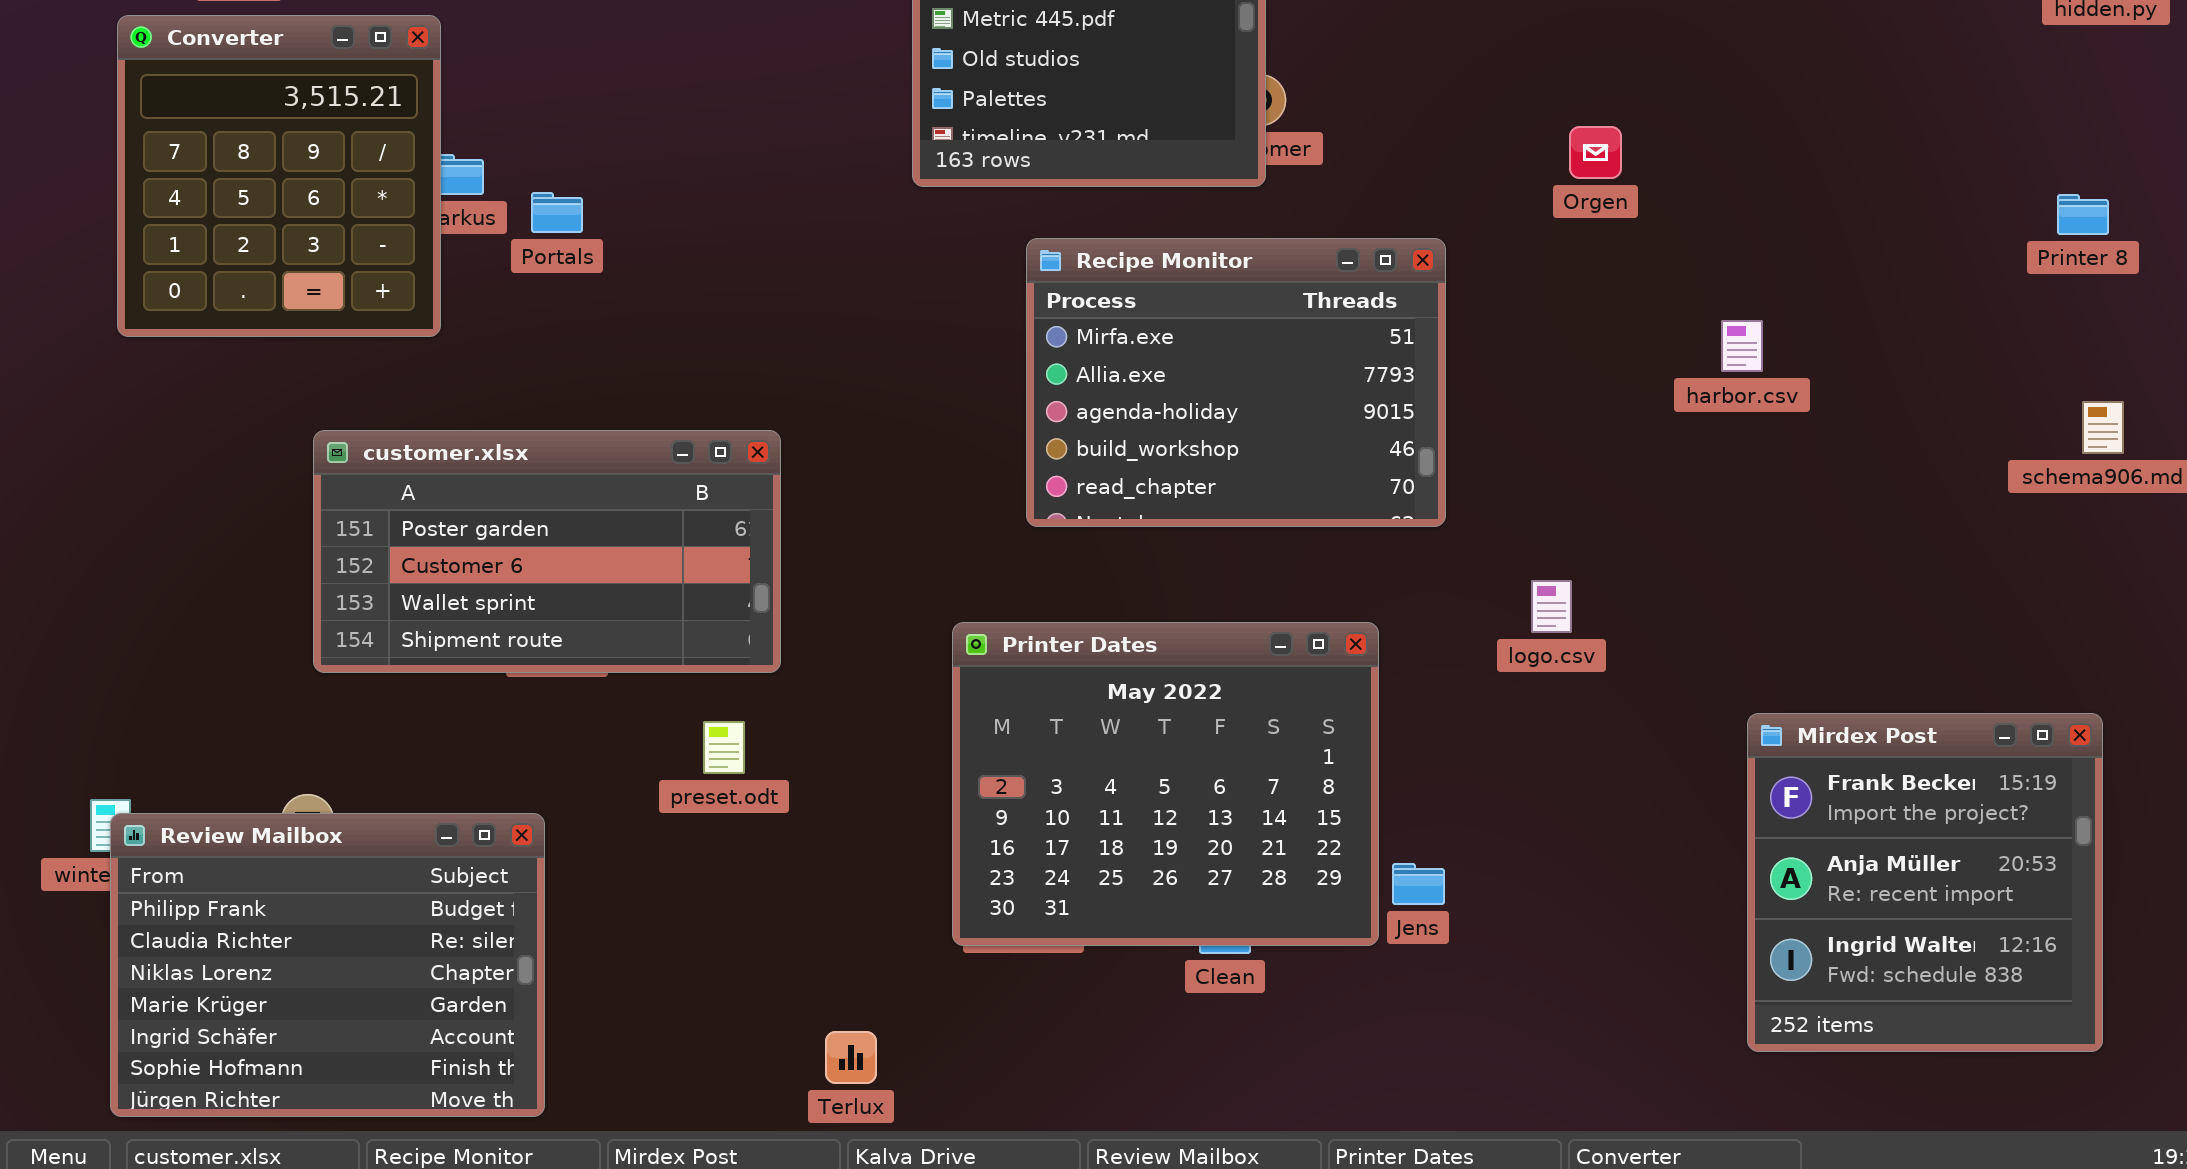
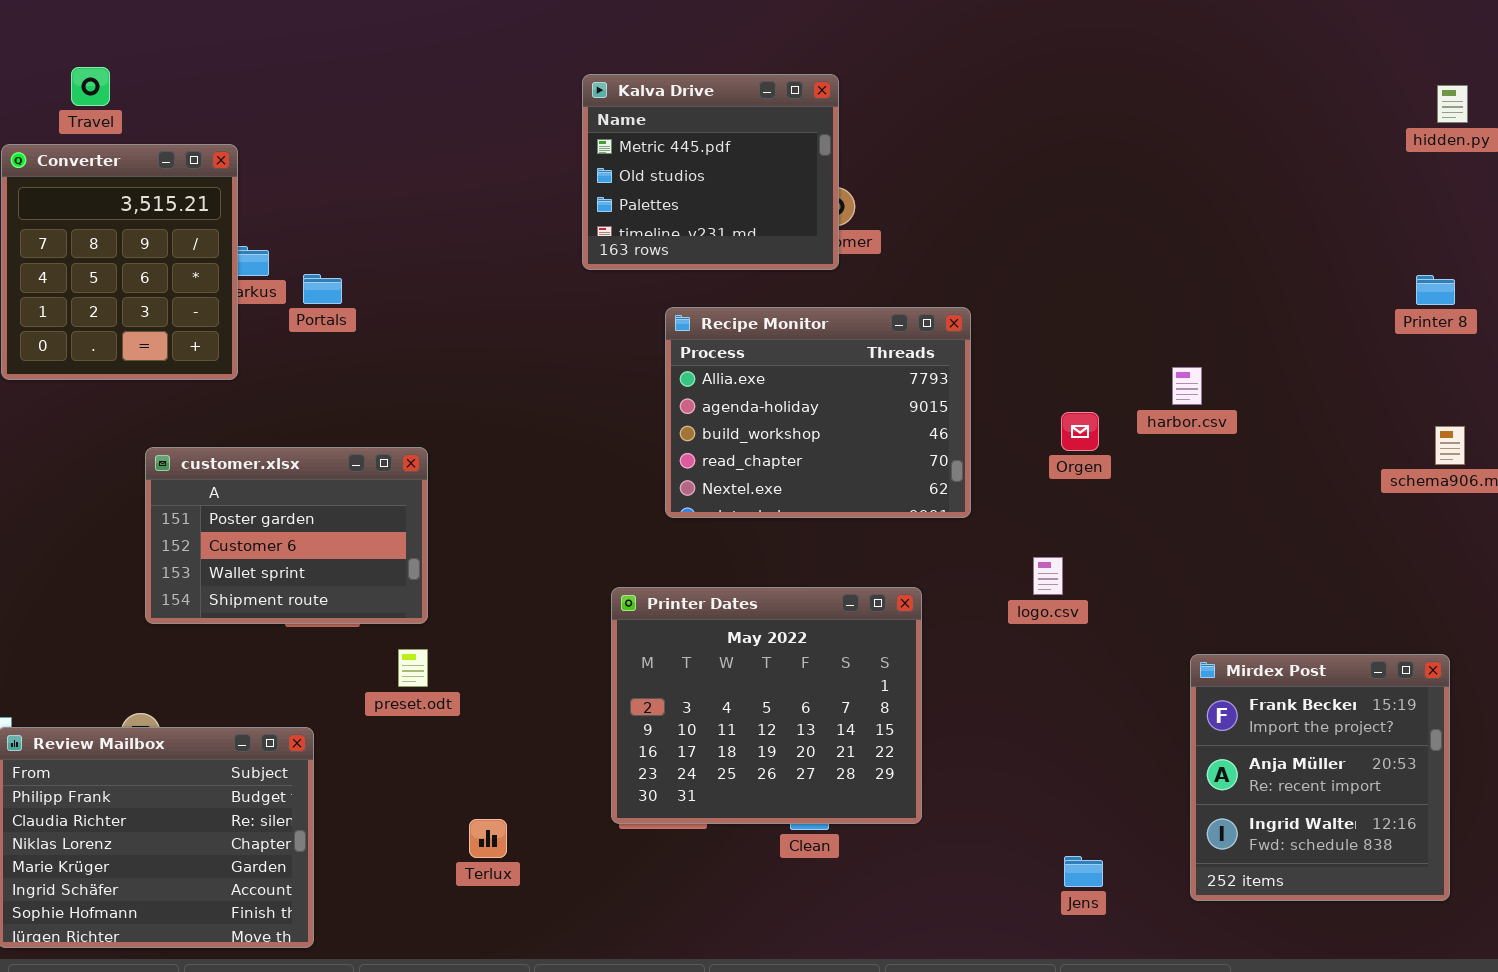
Orgen: [1569,126,1622,179] -> [1061,412,1099,451], moved
Recipe Monitor: [1026,238,1446,527] -> [665,307,971,518], scrolled down 1 row
customer.xlsx: [313,430,781,673] -> [145,447,428,624], resized
preset.odt: [703,721,745,774] -> [398,649,428,687], moved
Jens: [1392,863,1445,905] -> [1064,856,1103,887], moved
Terlux: [825,1031,877,1084] -> [469,819,507,858], moved

